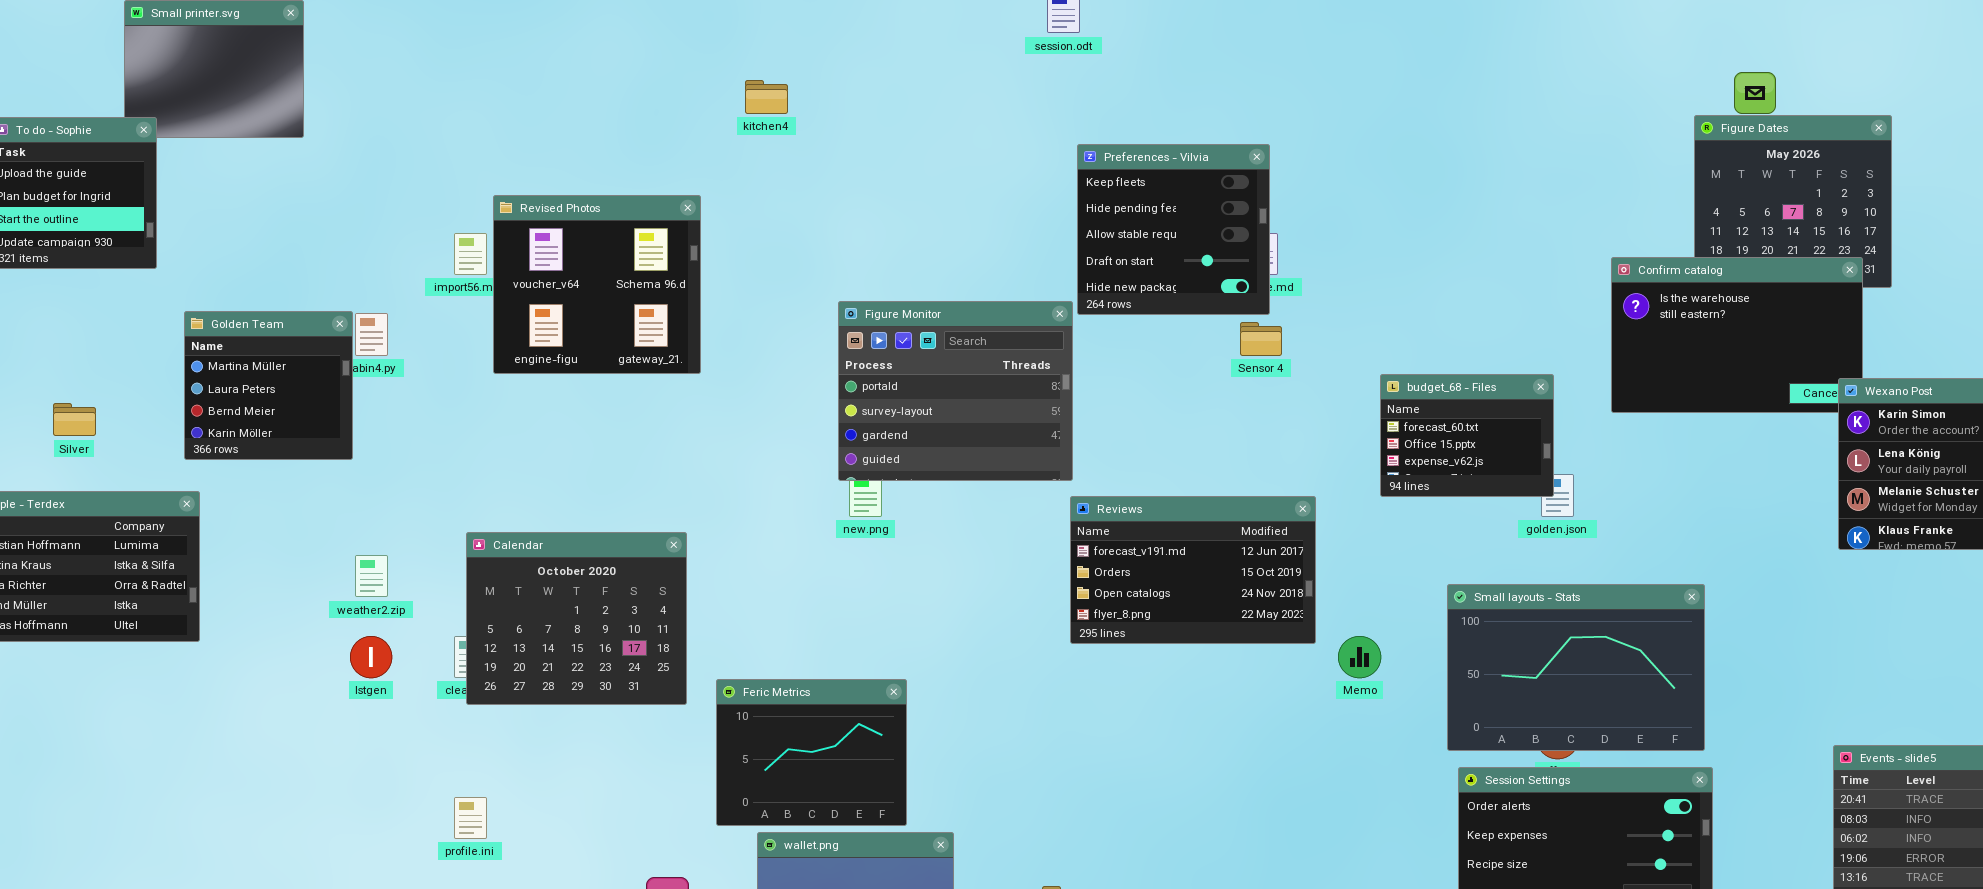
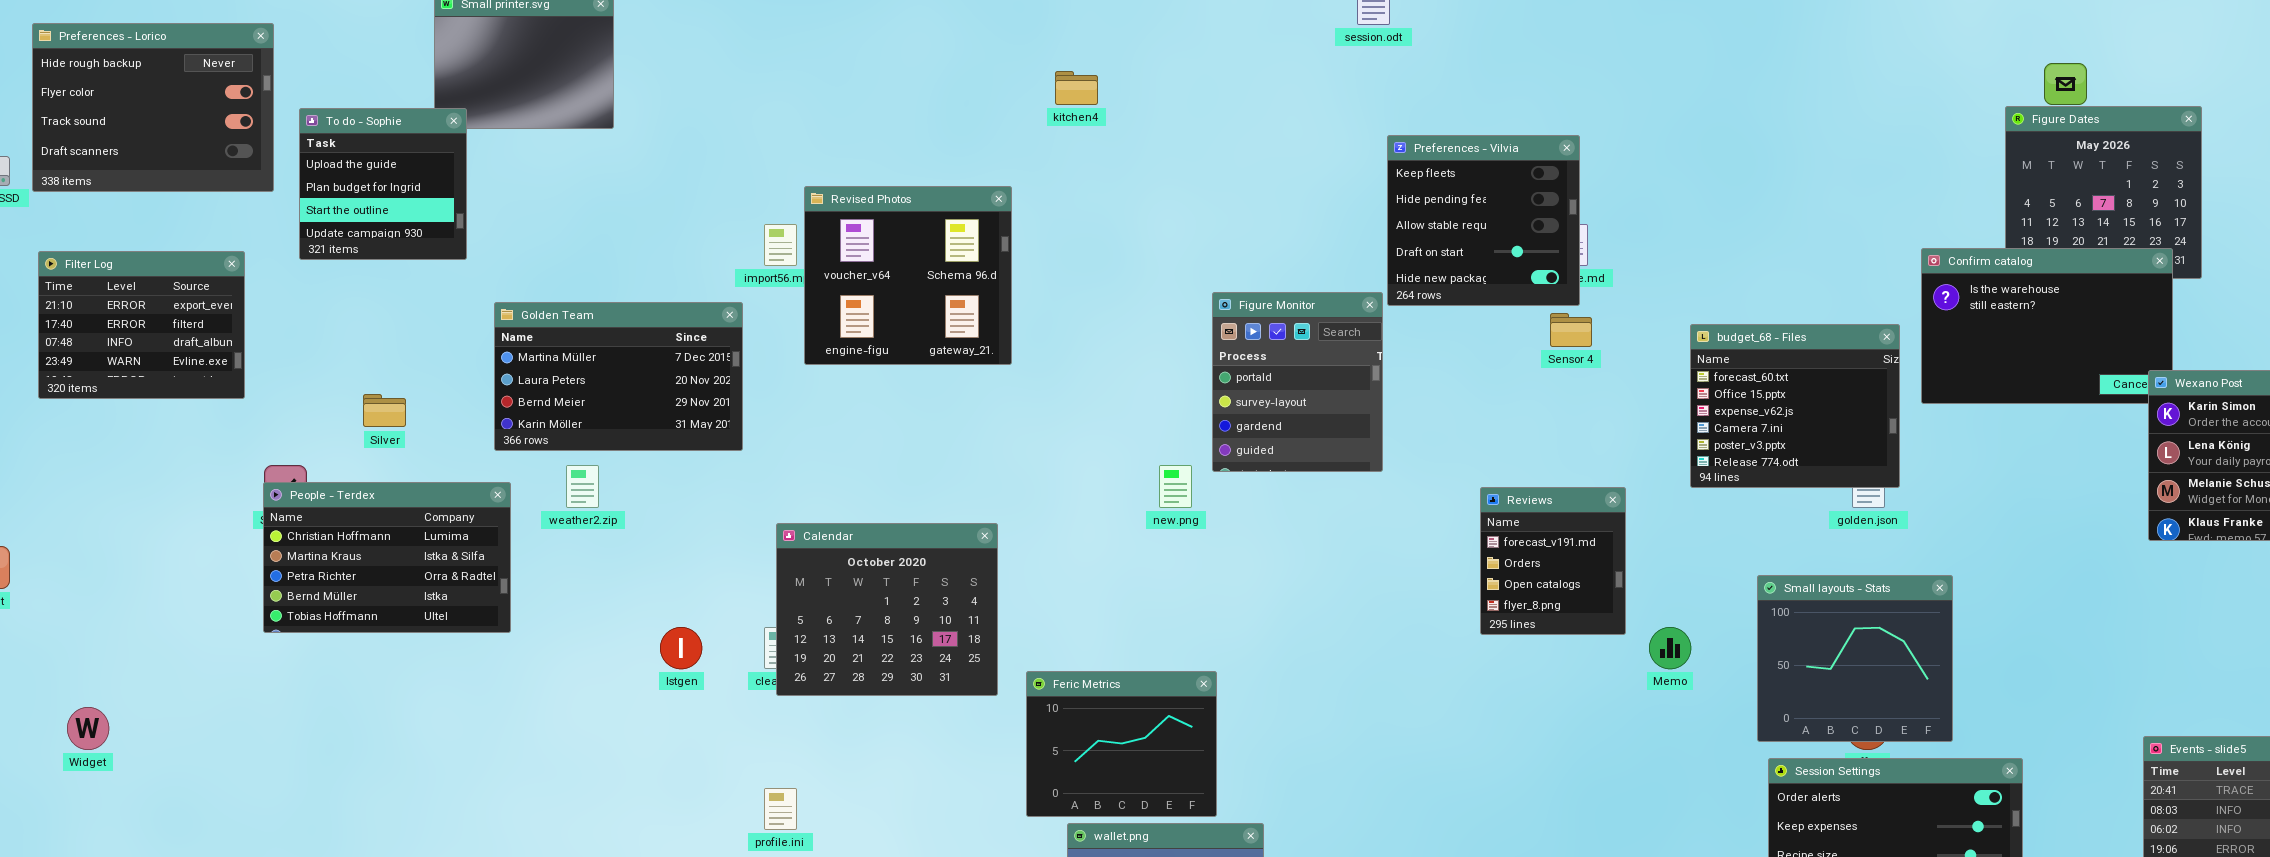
Figure Monitor: [838,301,1073,481] -> [1212,292,1383,472], resized
Golden Team: [184,311,353,460] -> [494,302,743,451], resized
budget_68 - Files: [1380,374,1554,497] -> [1690,324,1900,488], resized
Reviews: [1070,496,1316,644] -> [1480,487,1626,635], resized
weather2.zip: [355,555,388,597] -> [566,465,599,508], moved
Small layouts - Stats: [1447,584,1705,751] -> [1757,575,1953,742], resized

